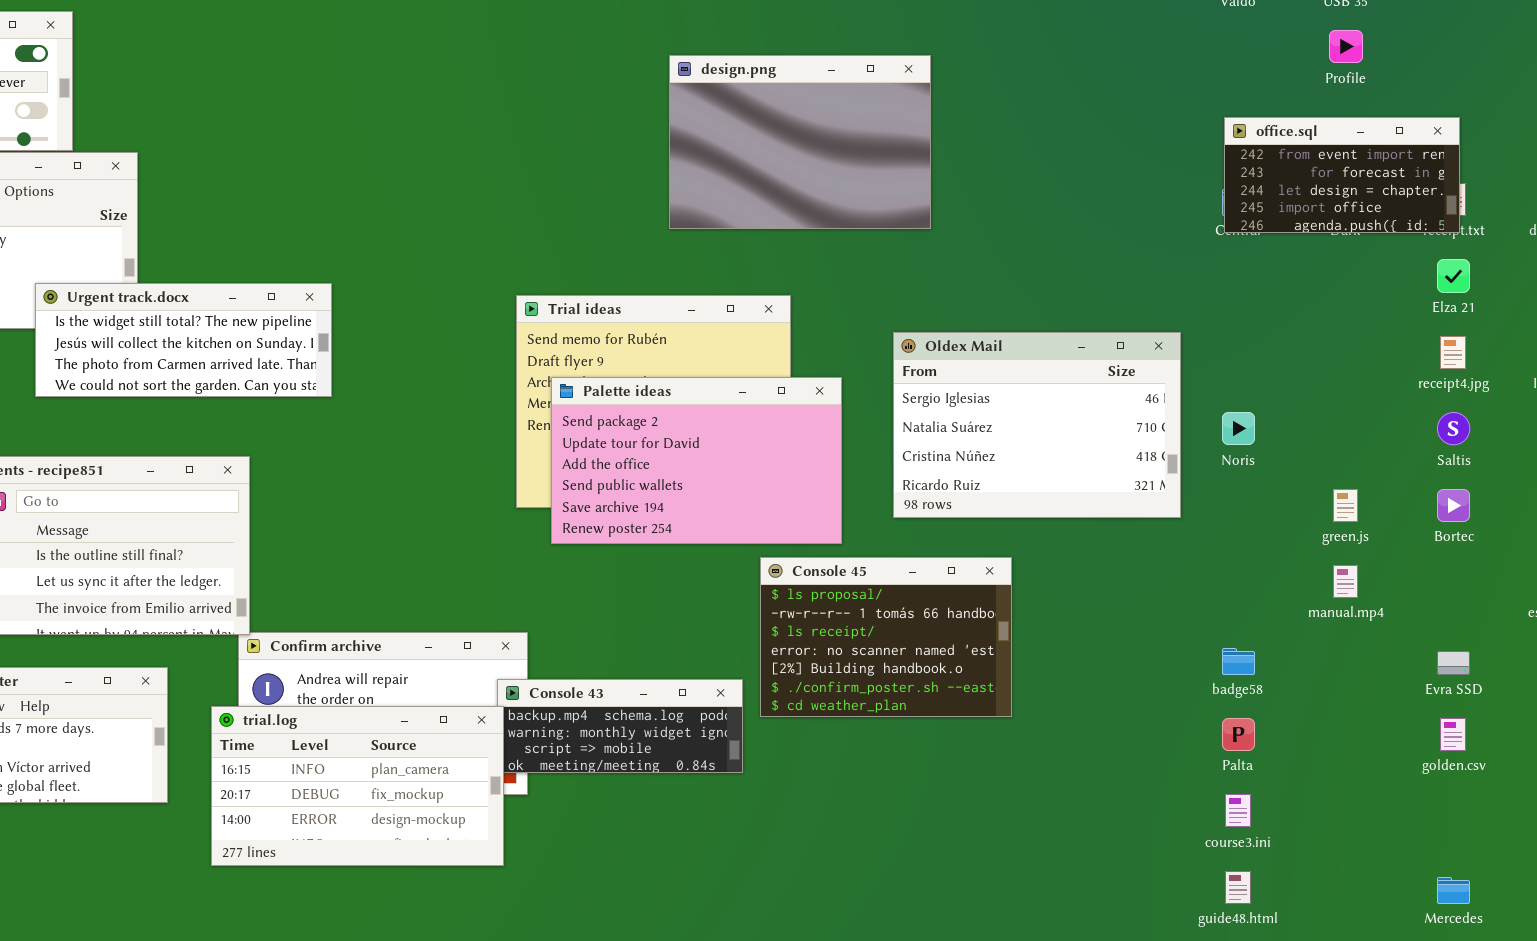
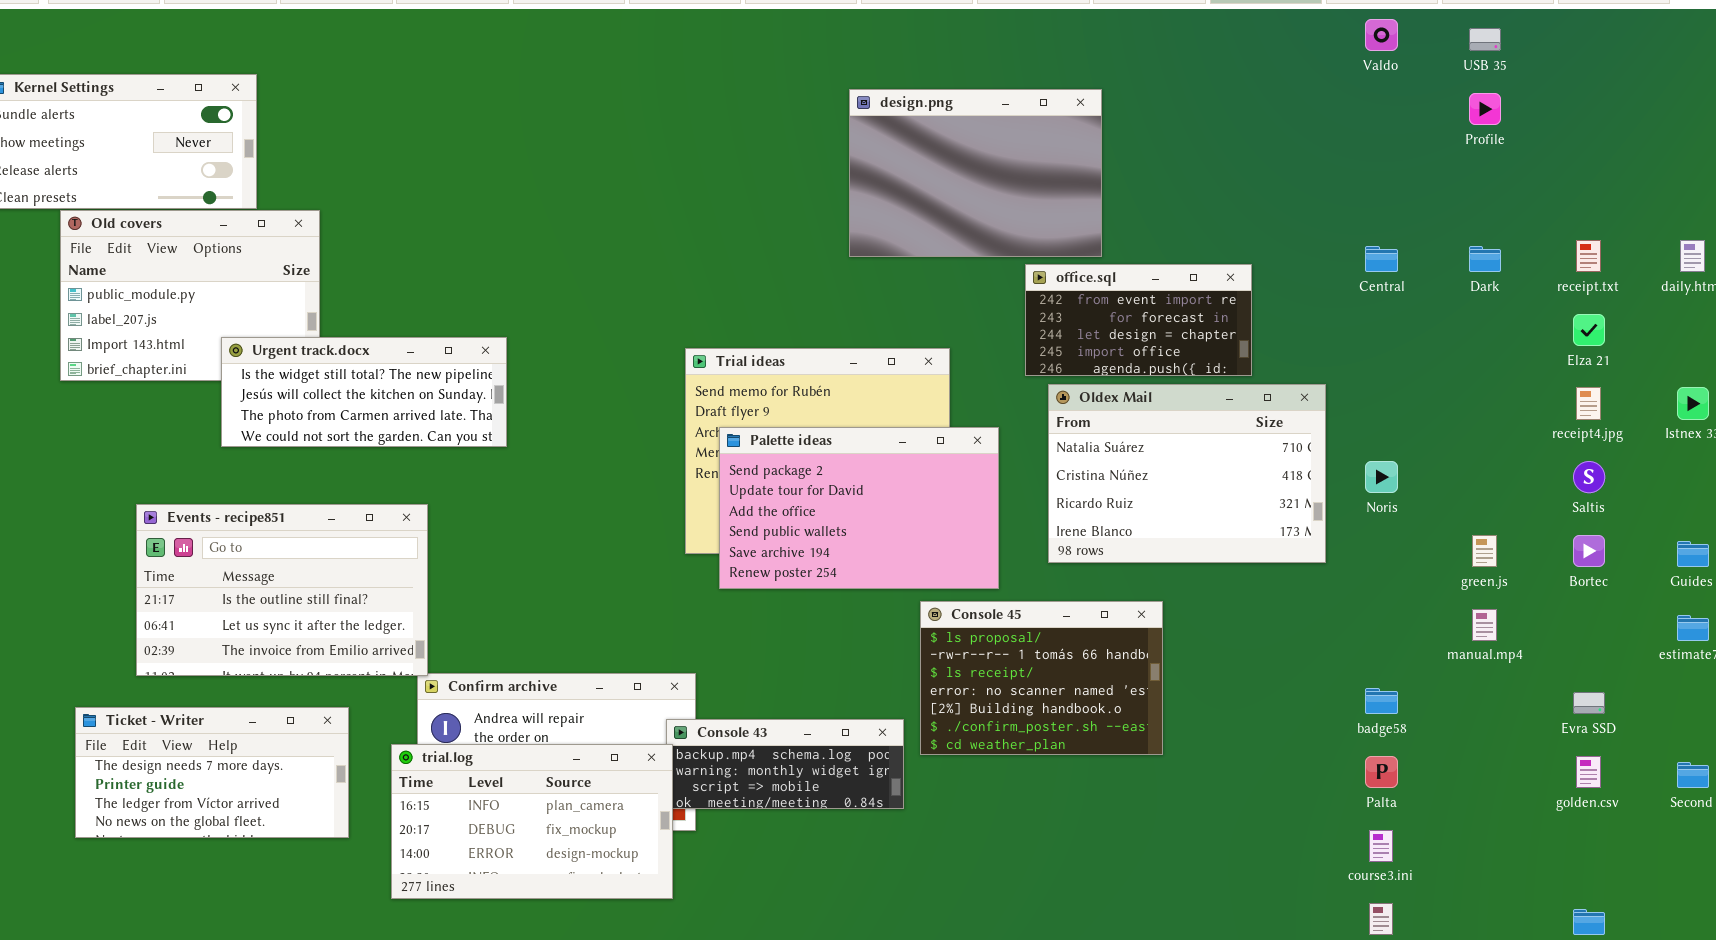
design.png: [669,55,931,229] -> [849,89,1102,257], moved
office.sql: [1224,117,1460,233] -> [1025,264,1252,376], moved
Oldex Mail: [893,332,1181,518] -> [1048,384,1326,563], scrolled down 1 row

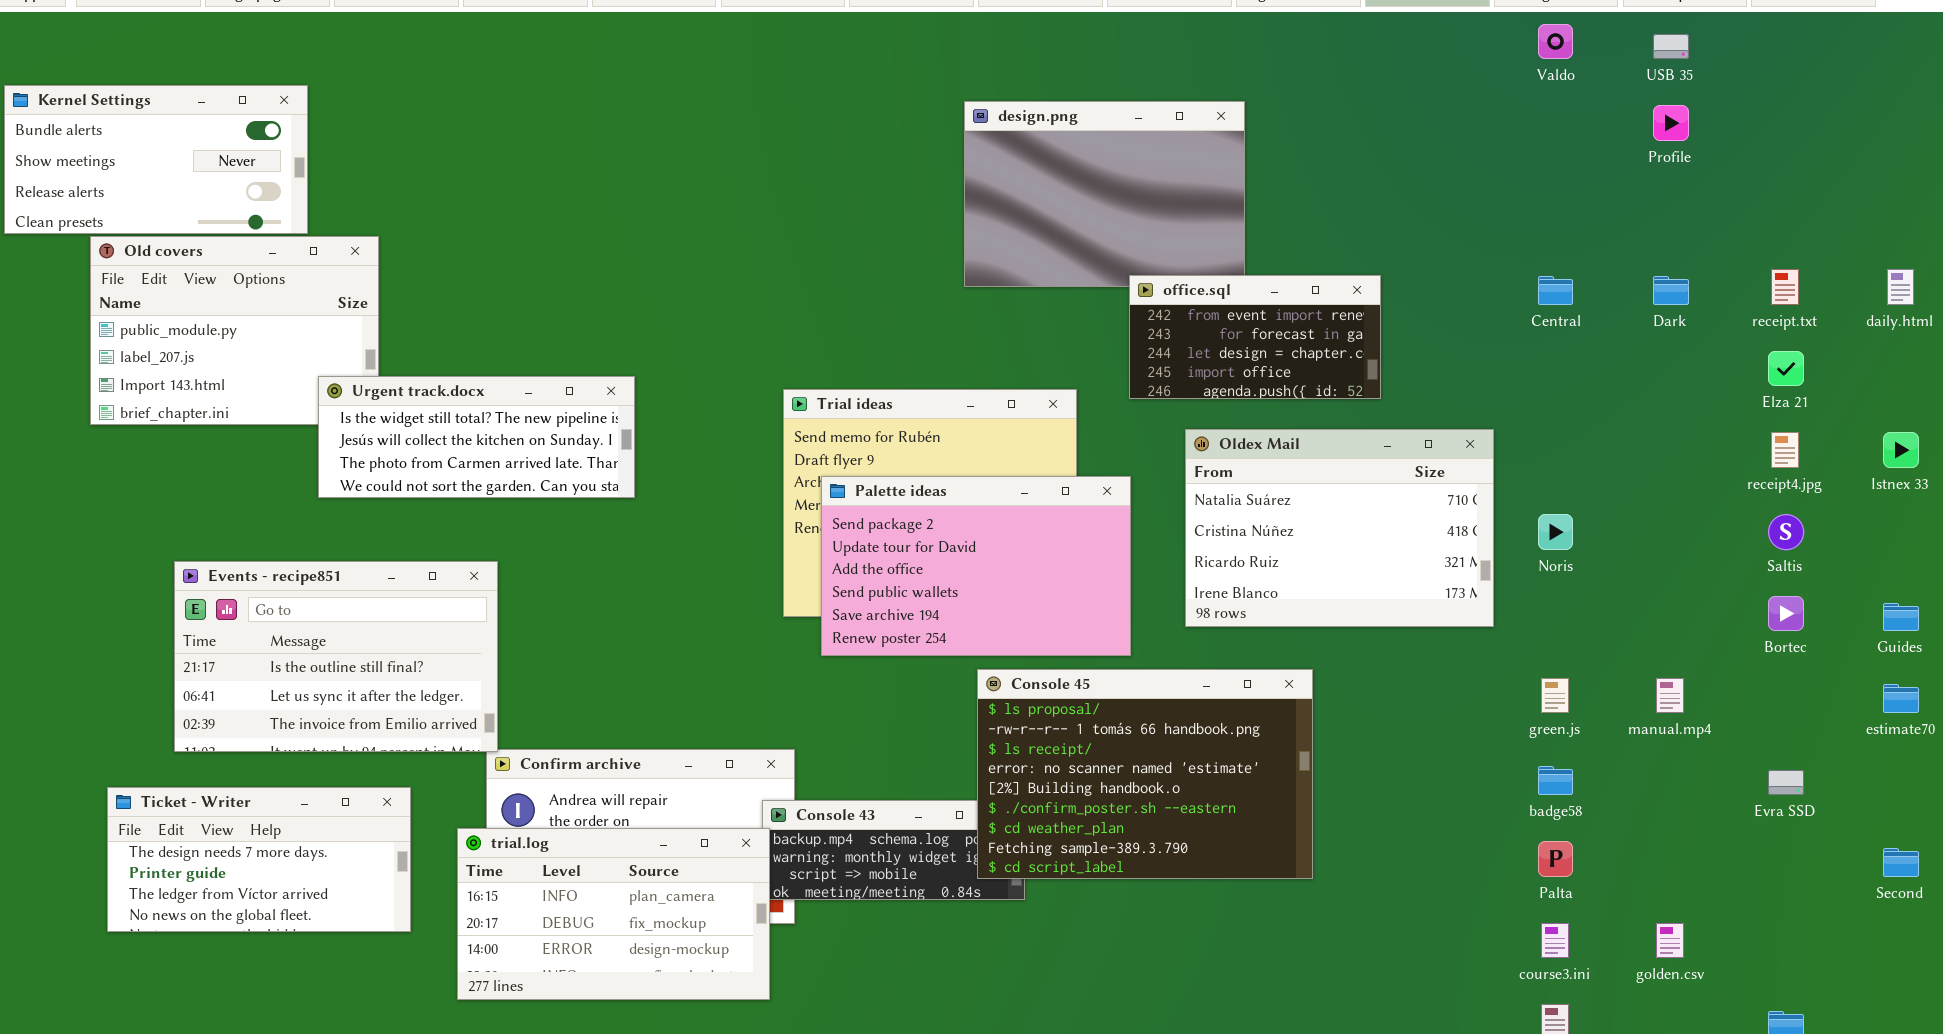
office.sql: [1025,264,1252,376] -> [1129,275,1381,399], moved
Urgent track.docx: [221,337,507,447] -> [318,376,635,498], moved
green.js: [1472,535,1497,567] -> [1541,678,1569,713], moved
Console 45: [920,601,1163,755] -> [977,669,1313,879], resized
golden.csv: [1576,756,1601,788] -> [1656,923,1684,958], moved

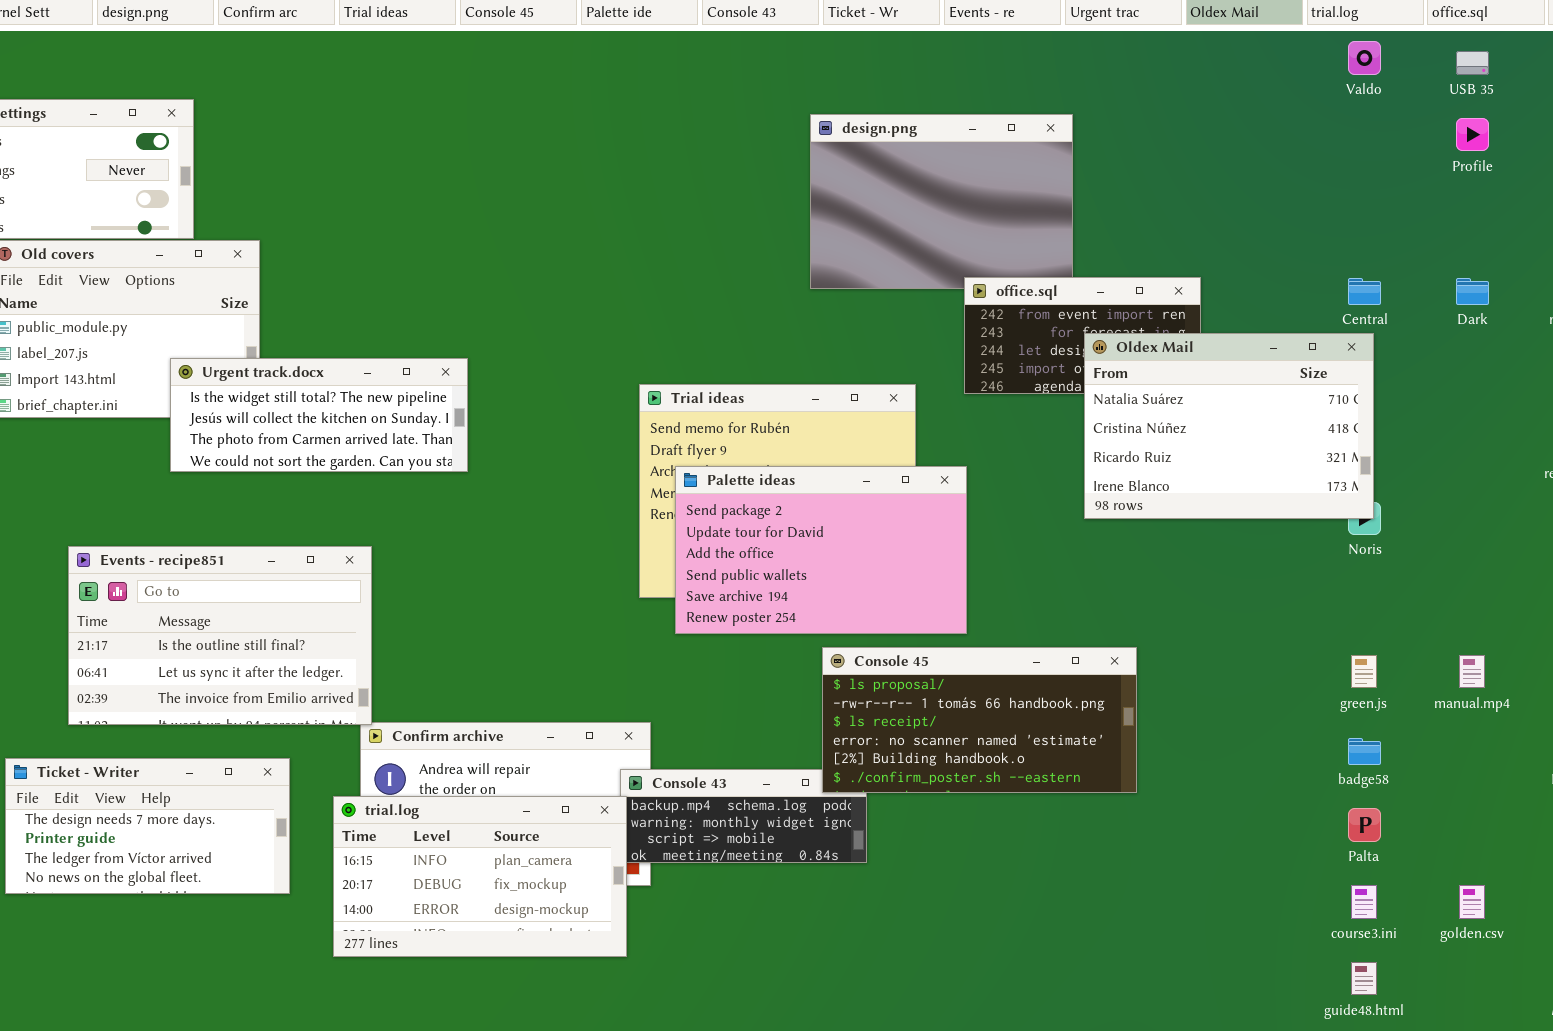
Urgent track.docx: [318,376,635,498] -> [170,358,468,472], moved
Oldex Mail: [1185,429,1494,627] -> [1084,333,1374,519], moved
Console 45: [977,669,1313,879] -> [822,647,1137,793], resized

